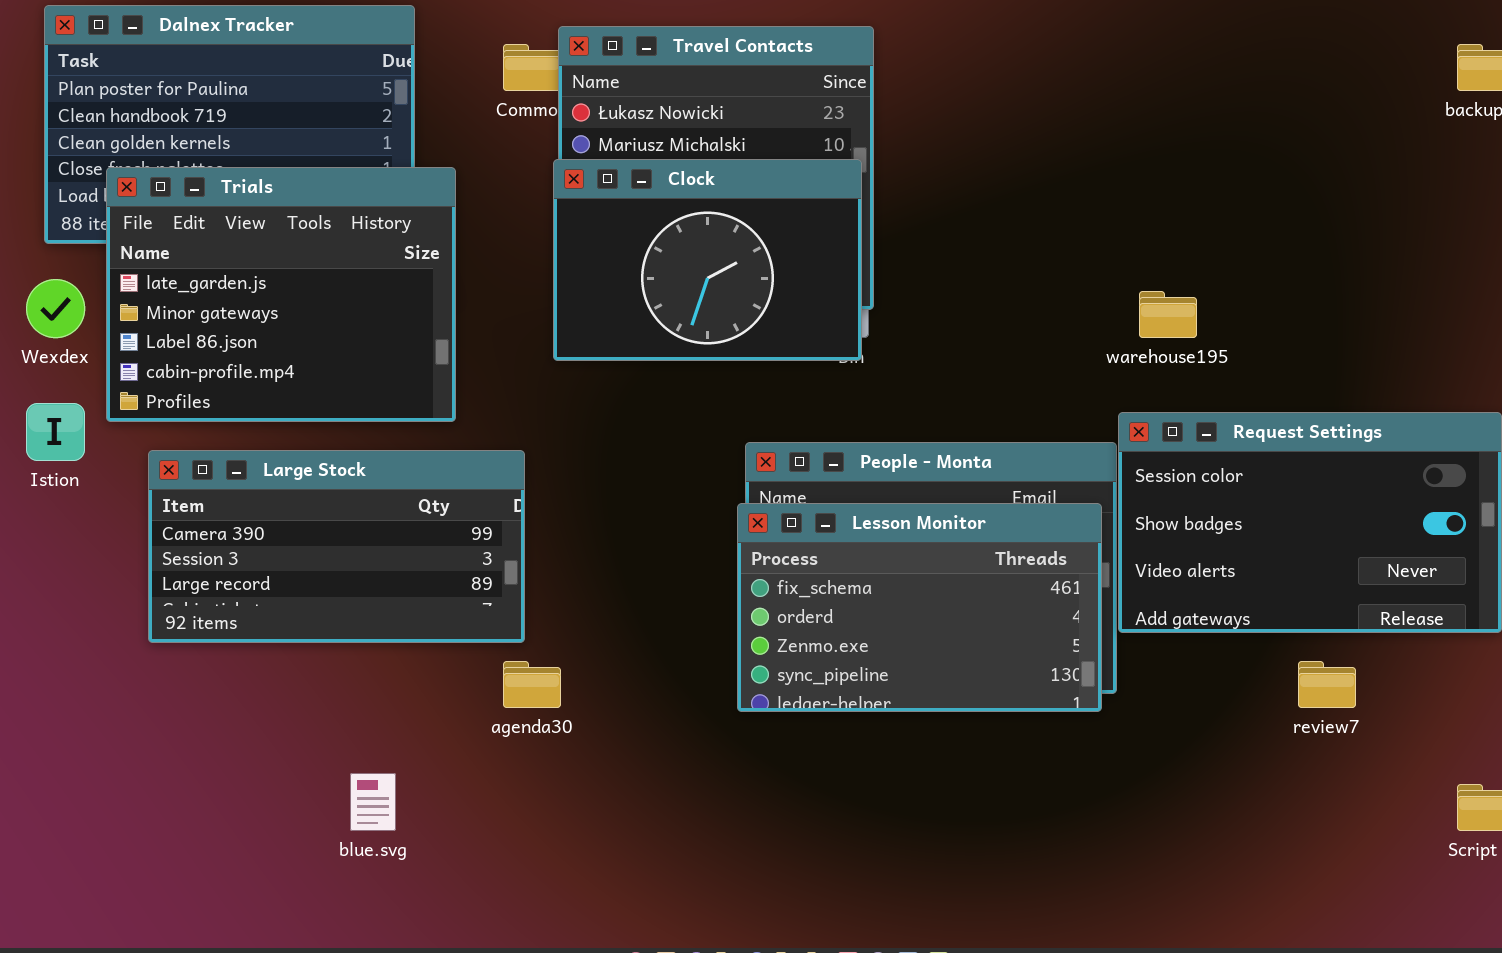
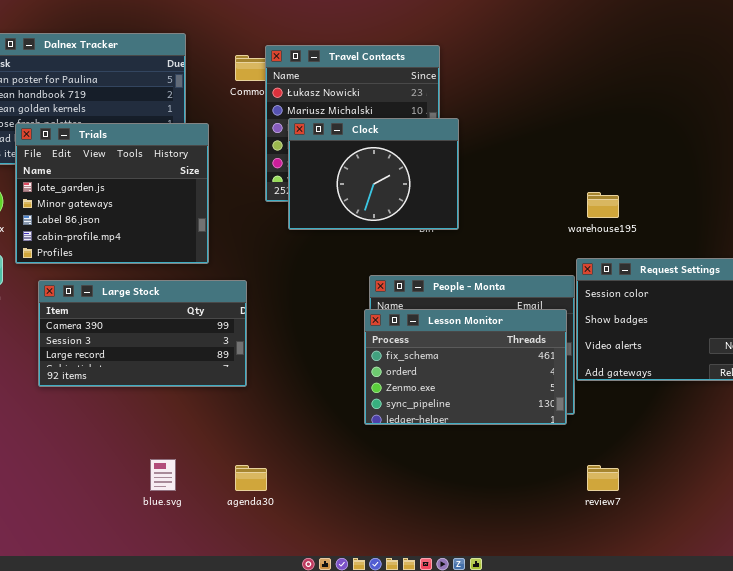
Clock: [553,159,862,361] -> [288,118,459,230], moved
agenda30: [503,661,561,708] -> [235,465,267,491], moved
review7: [1298,661,1356,708] -> [587,465,619,491], moved

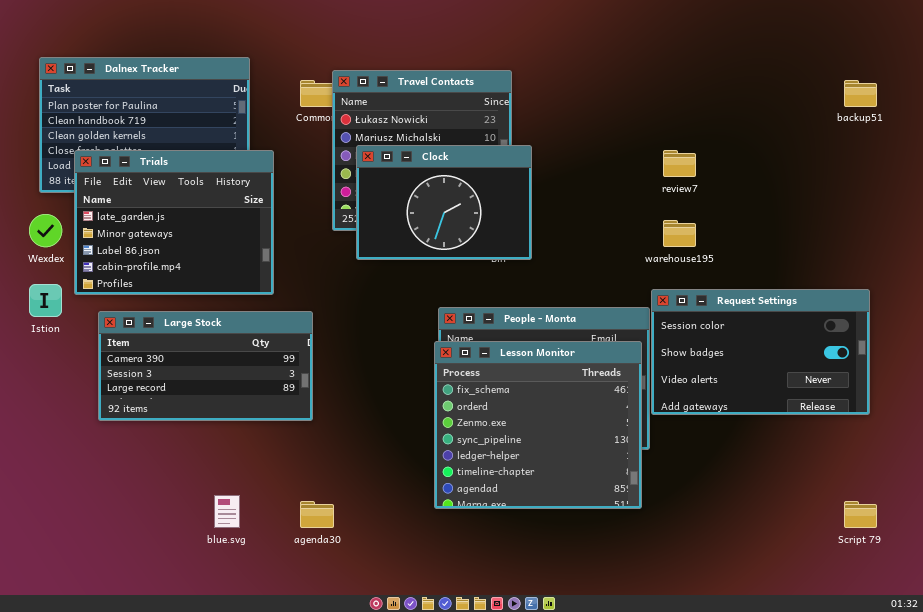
Lesson Monitor: [364,309,567,425] -> [434,341,642,509], resized
review7: [587,465,619,491] -> [663,150,696,177], moved

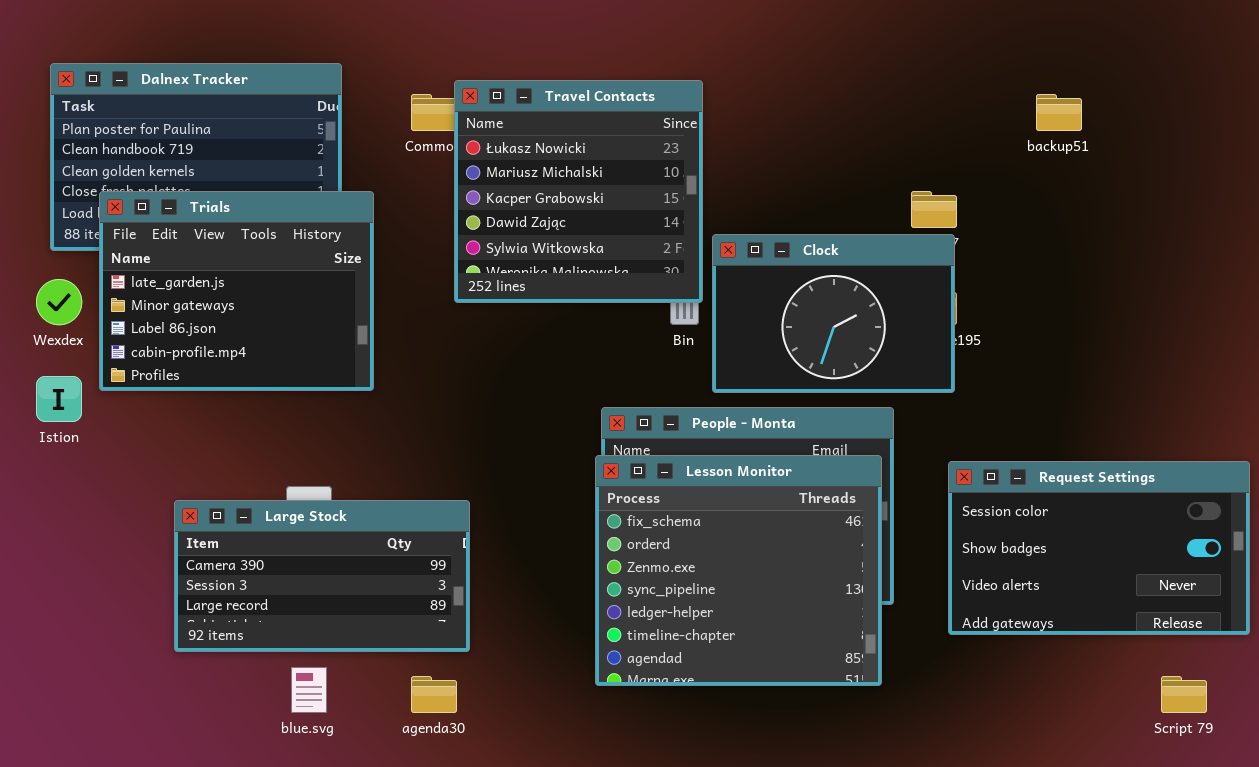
backup51: [844,80,877,107] -> [1036,94,1082,131], moved
Clock: [356,145,532,260] -> [712,234,955,393], moved
Request Settings: [651,289,870,415] -> [948,461,1250,635], moved
Large Stock: [98,311,313,421] -> [174,500,470,652], moved

